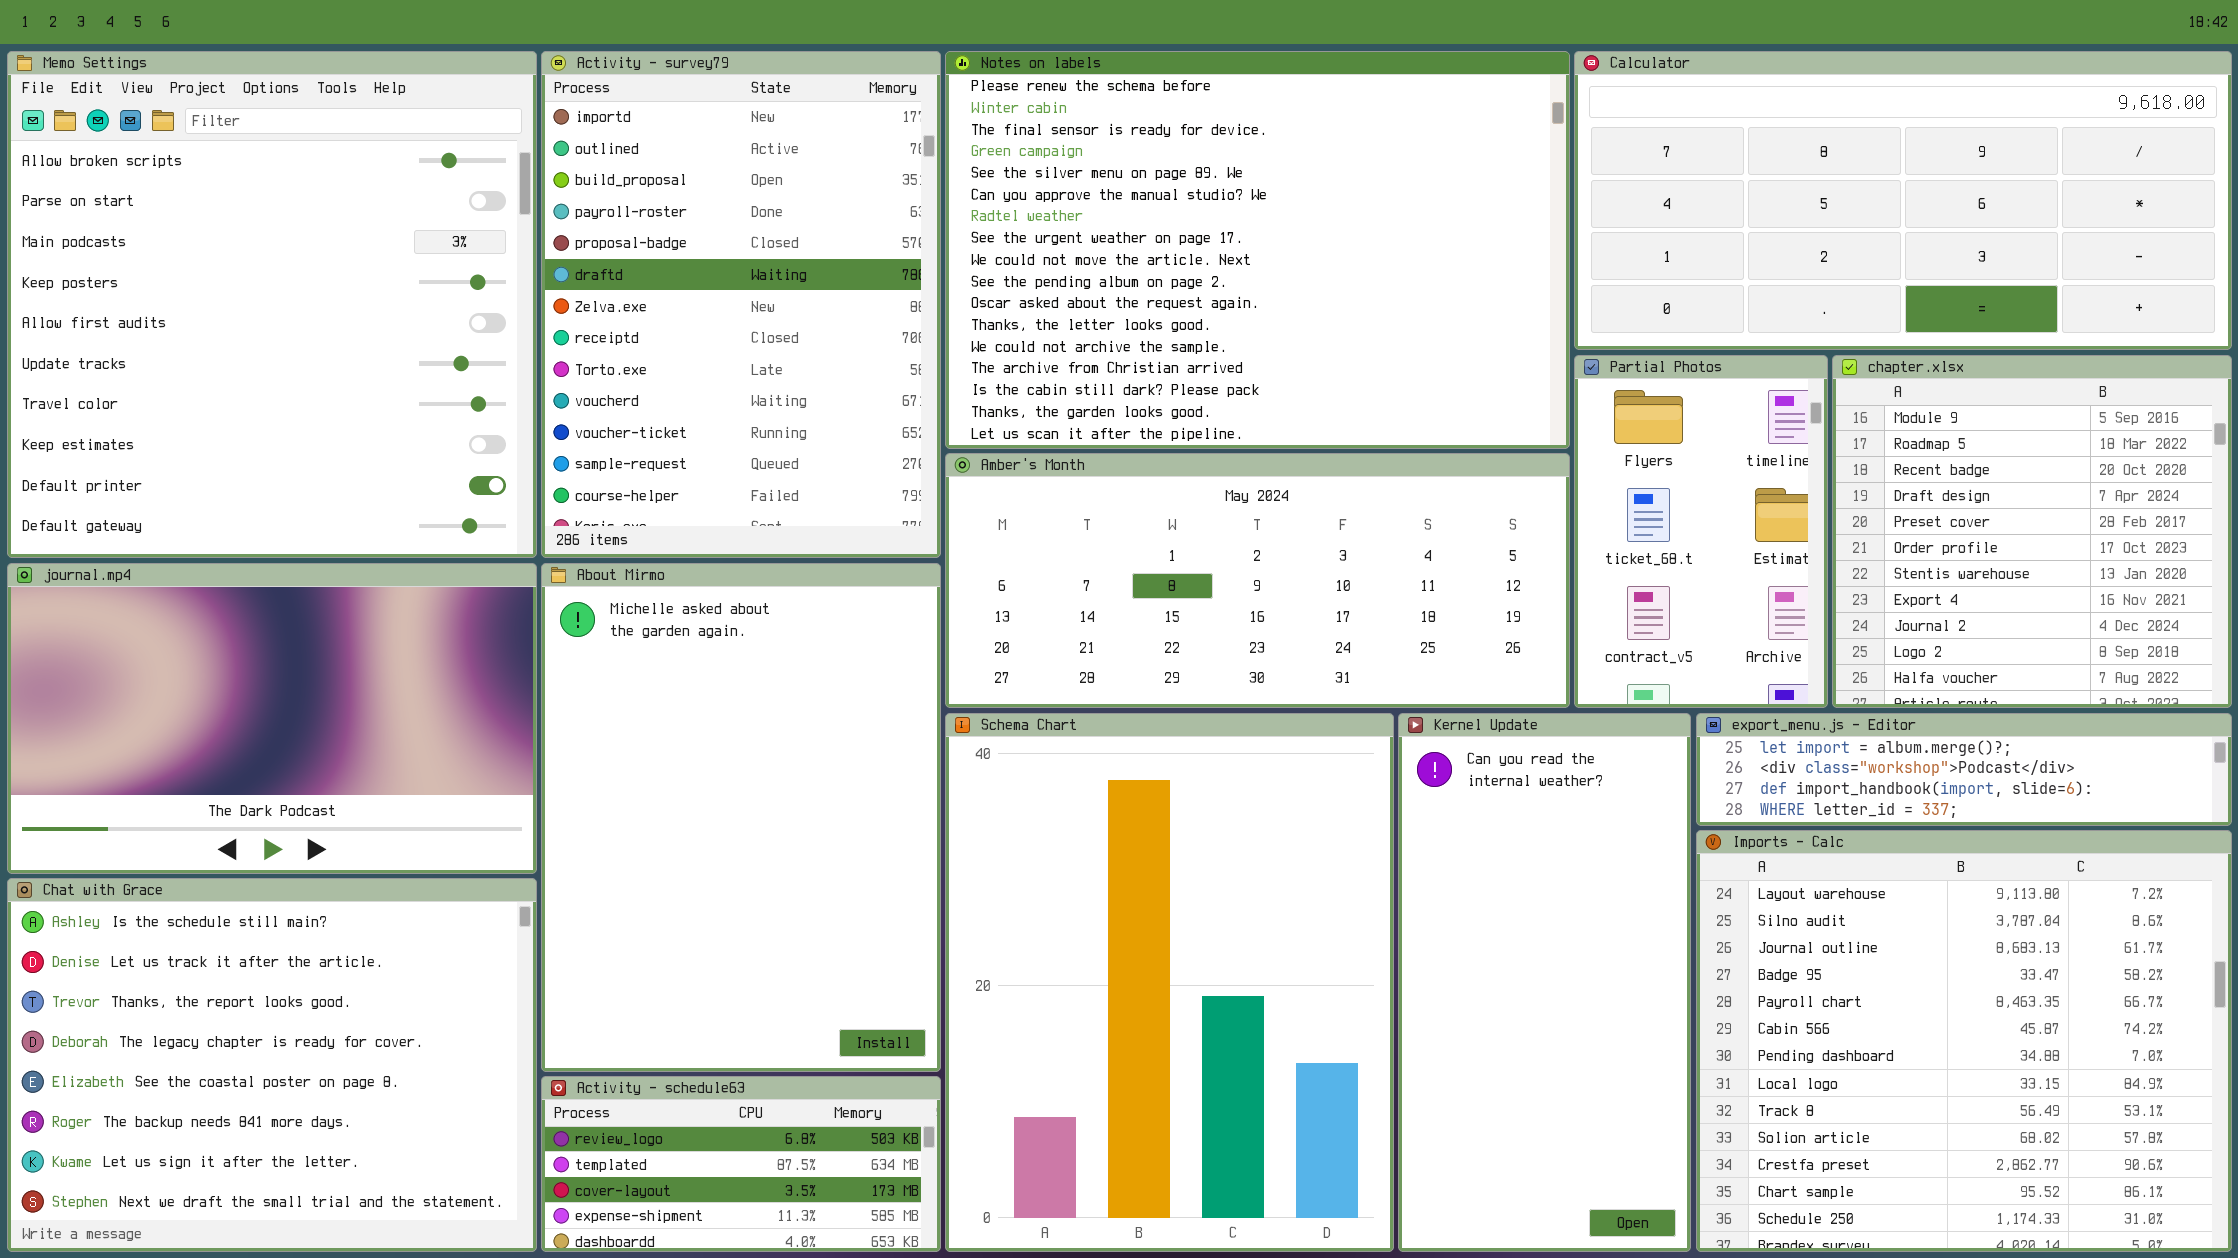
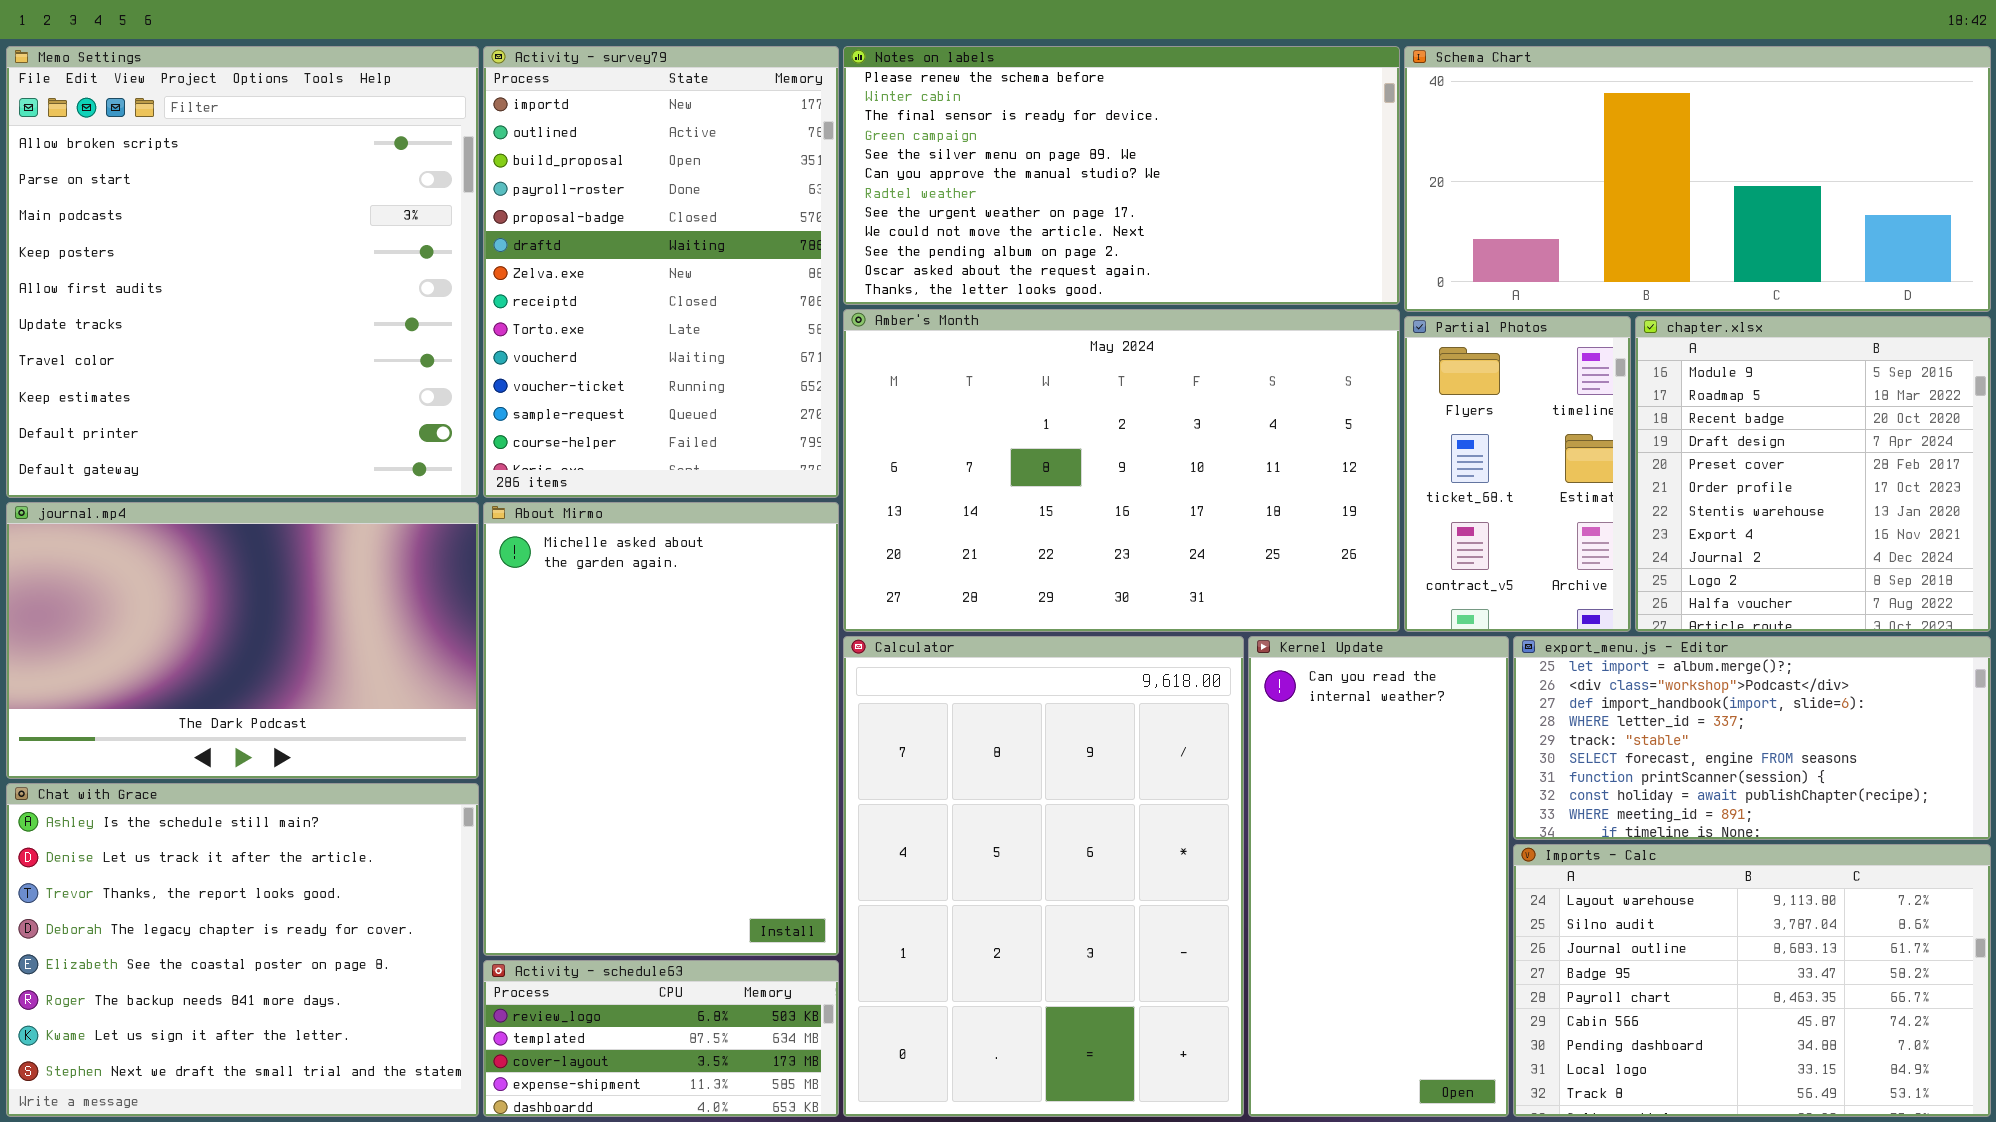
Notes on labels: [945,51,1570,449] -> [843,46,1400,305], resized
Calculator: [1574,51,2232,350] -> [843,636,1244,1117], moved, resized
Amber's Month: [945,453,1570,708] -> [843,309,1400,632], resized
Schema Chart: [945,713,1394,1252] -> [1404,46,1991,312], moved, resized
export_menu.js - Editor: [1696,713,2232,826] -> [1513,636,1991,840], resized
Imports - Calc: [1696,830,2232,1252] -> [1513,844,1991,1117], resized

